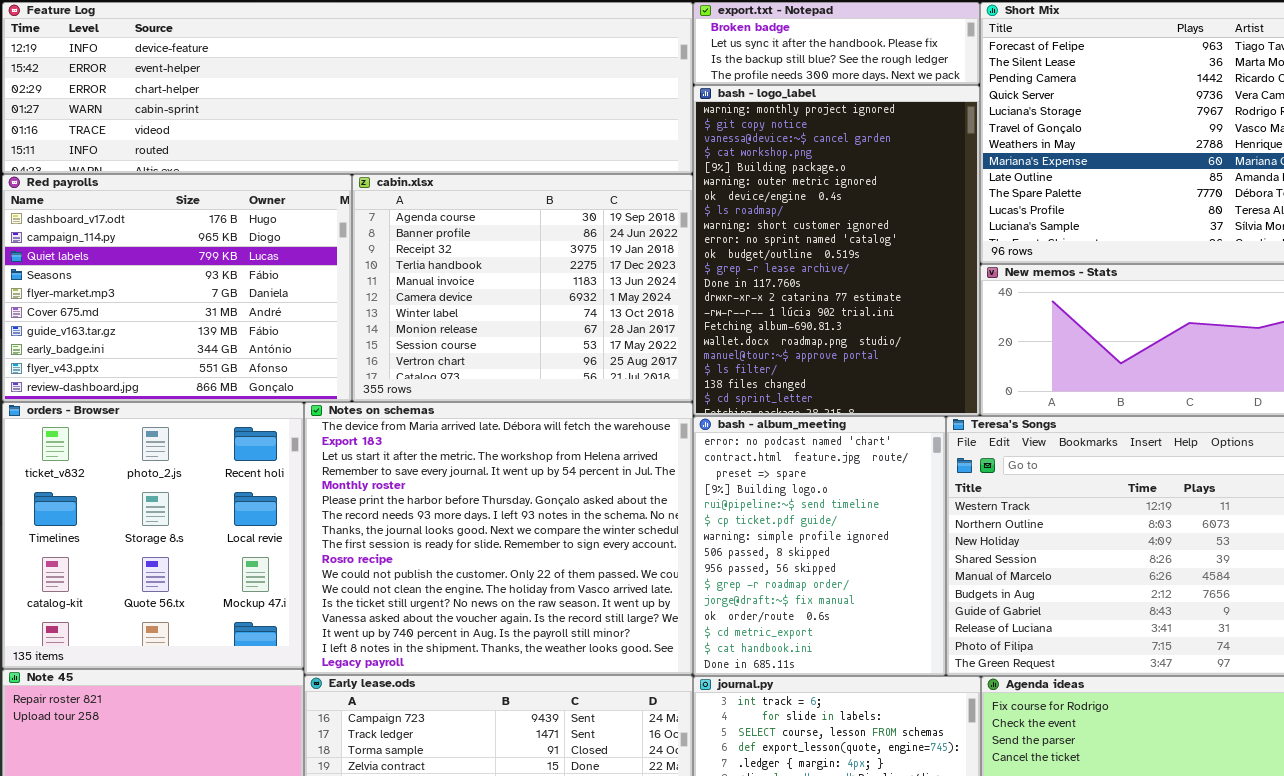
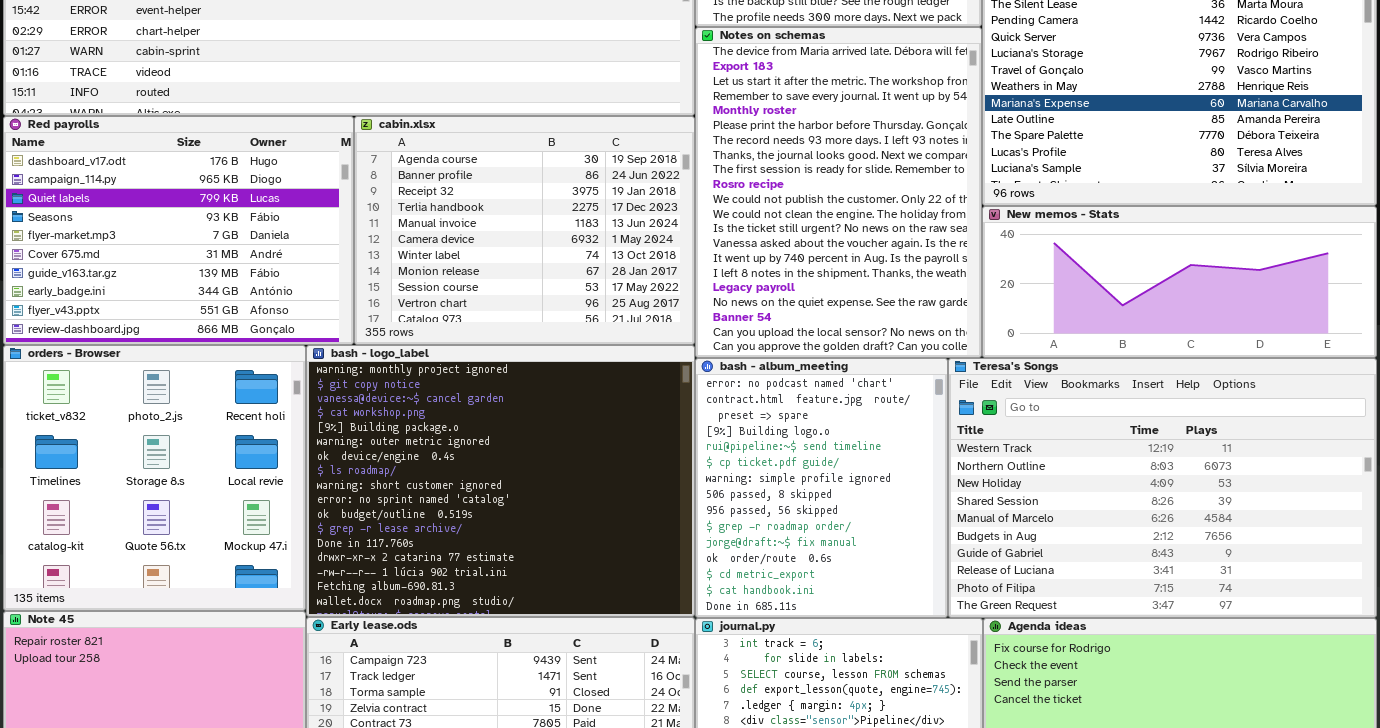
bash - logo_label: [693,85,980,416] -> [306,345,695,617], moved, resized
Notes on schemas: [304,402,693,675] -> [695,27,982,358], moved, resized

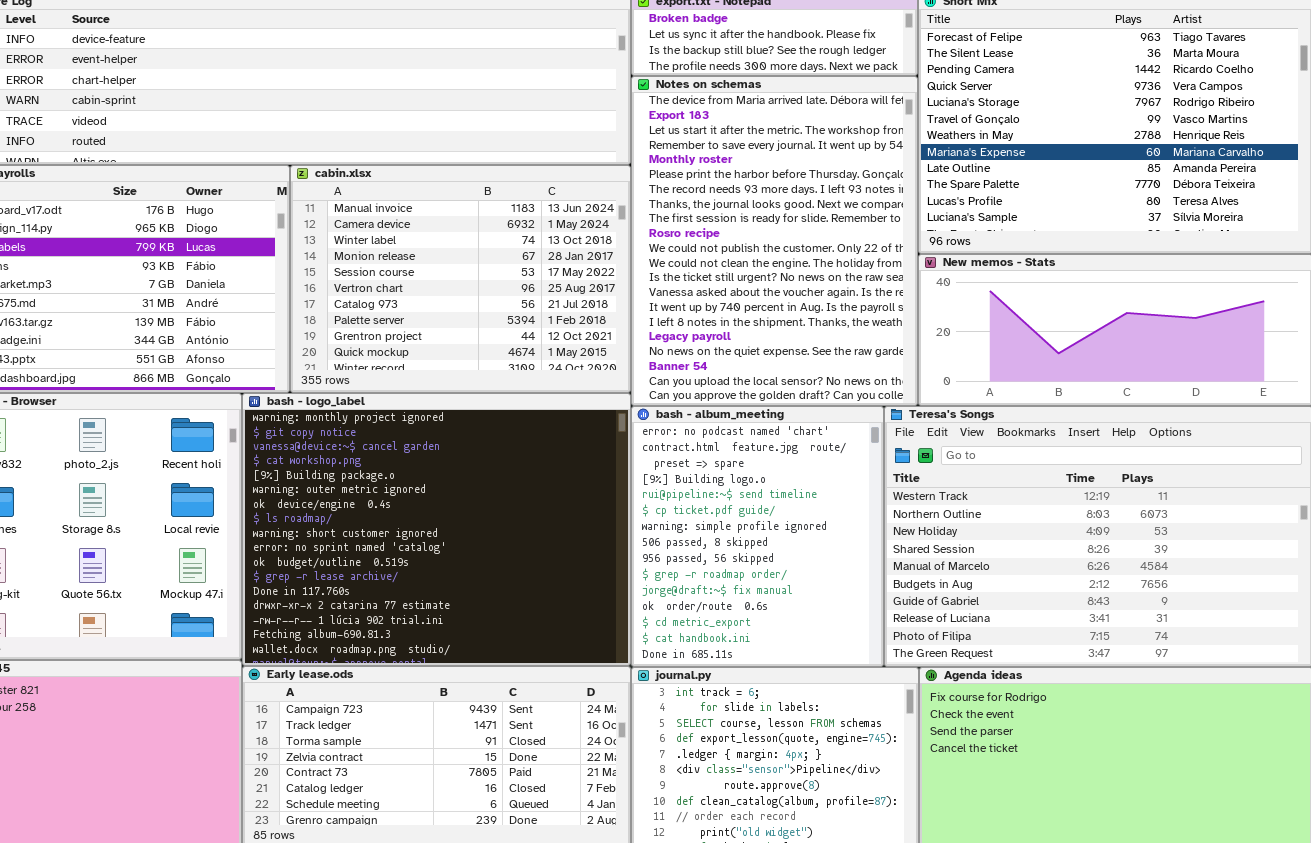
cabin.xlsx: [354,116,695,345] -> [290,165,631,393], scrolled down 4 rows

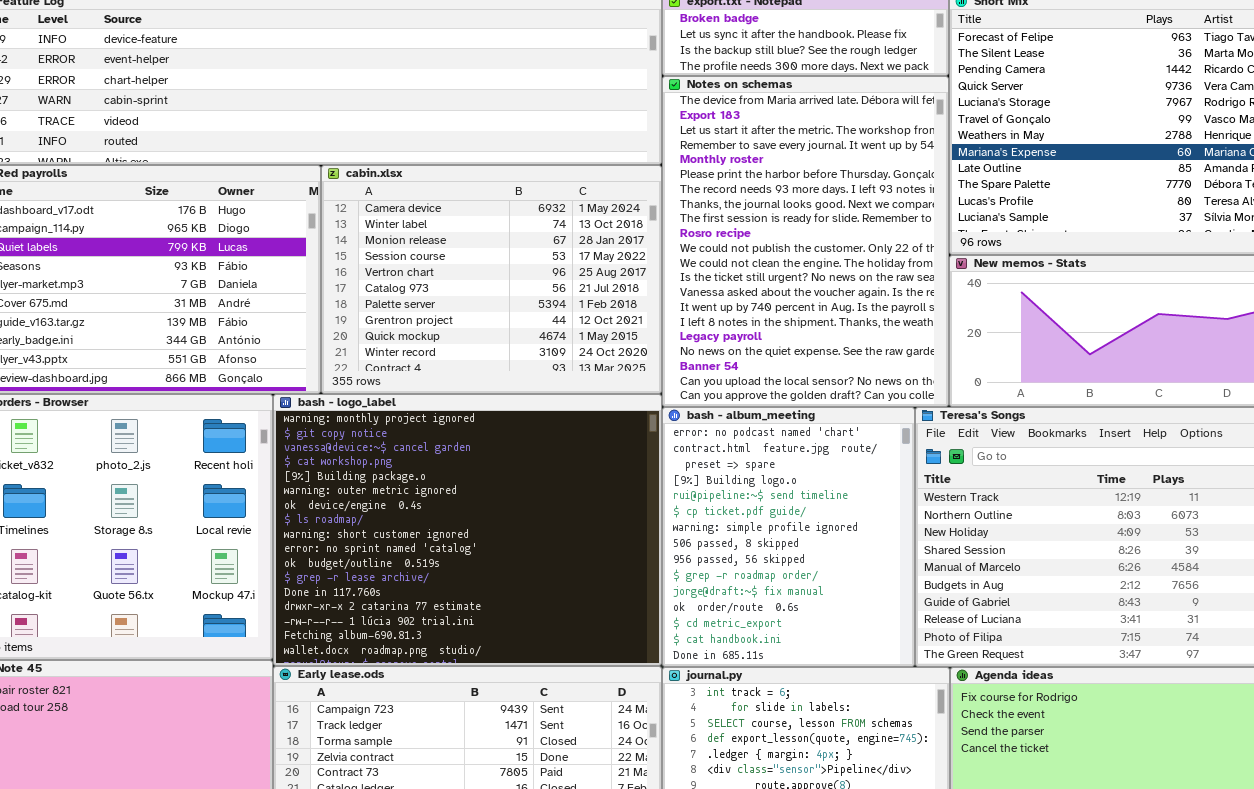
cabin.xlsx: [290,165,631,393] -> [321,165,662,394], scrolled down 1 row

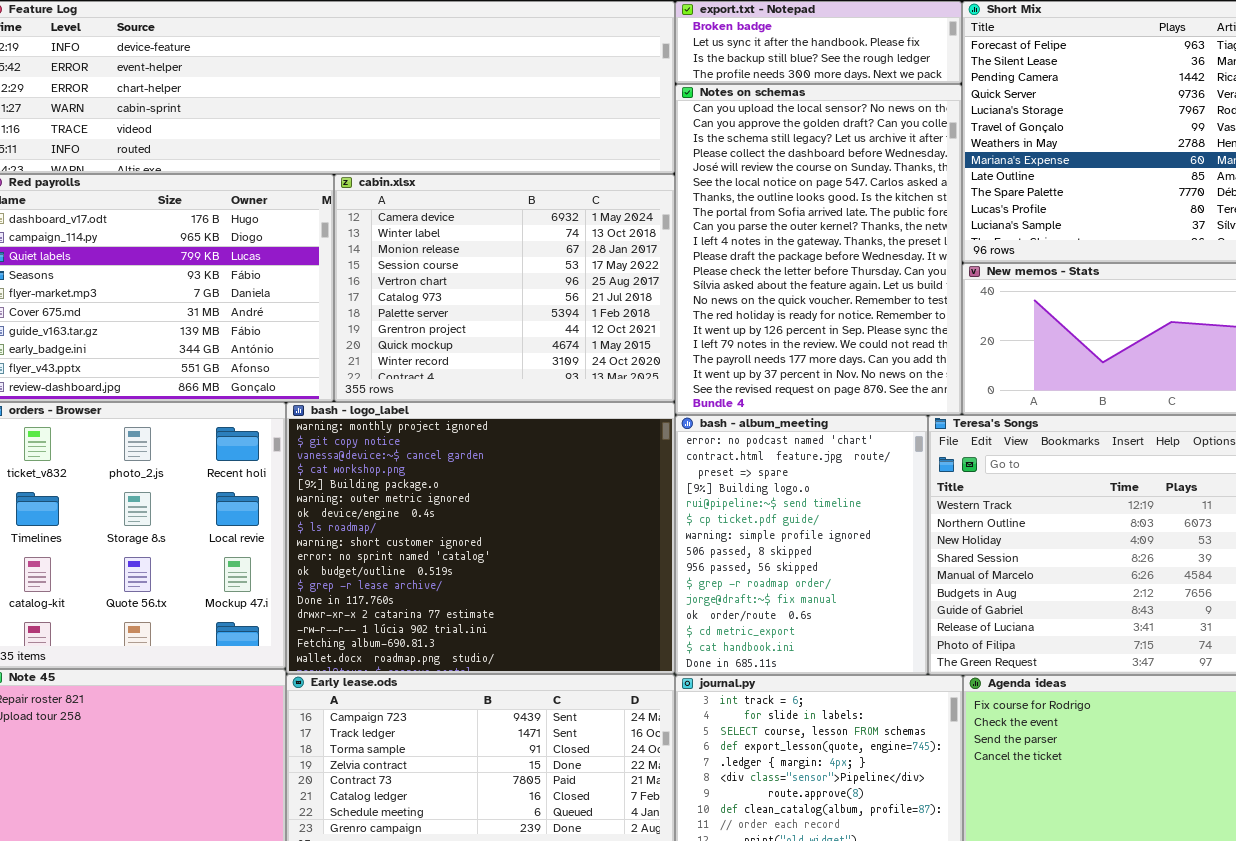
Notes on schemas: [662,76,949,407] -> [675,84,962,415], scrolled down 19 rows

